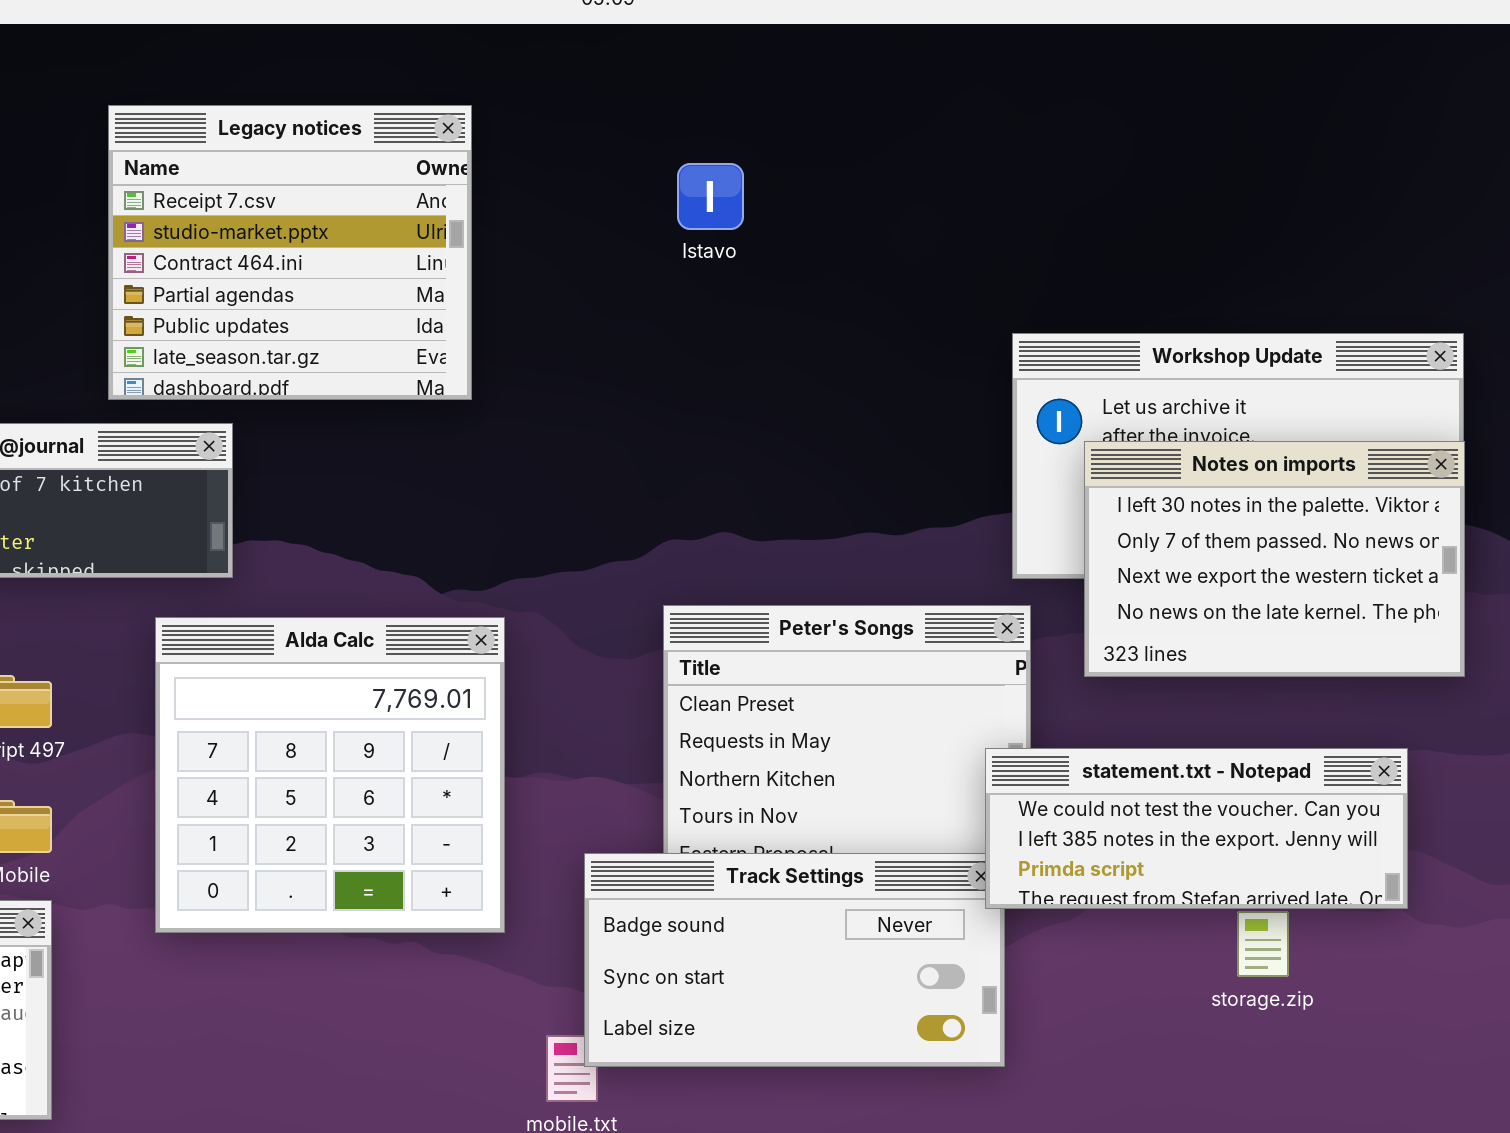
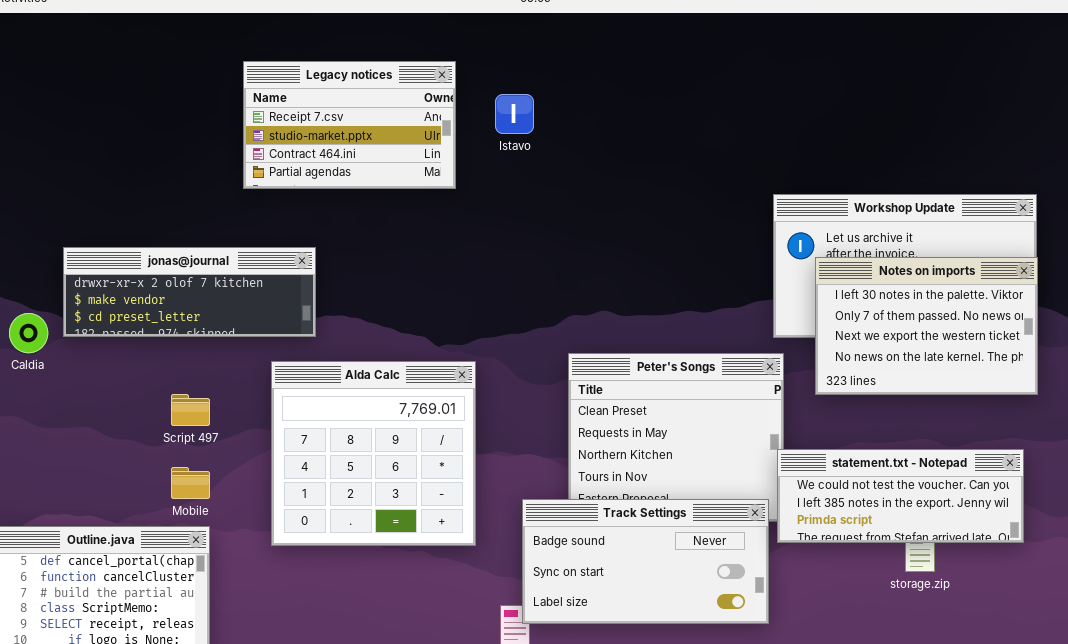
Legacy notices: [108,105,472,400] -> [243,61,456,189], resized
Istavo: [677,163,744,230] -> [495,94,534,134], moved
statement.txt - Notepad: [985,748,1408,909] -> [777,449,1024,543], moved

